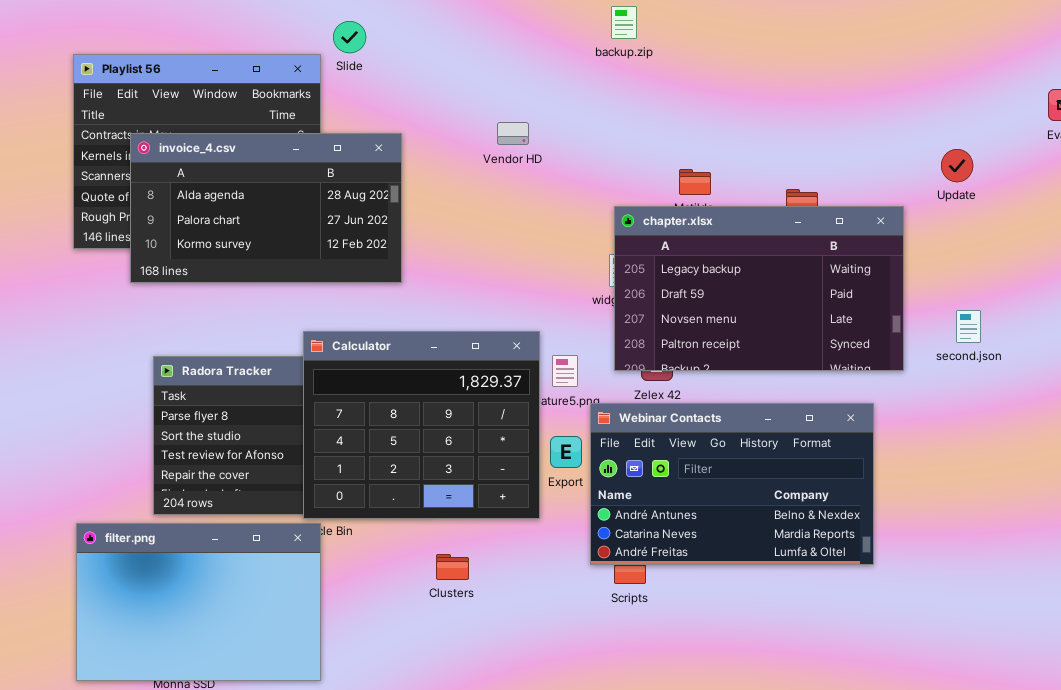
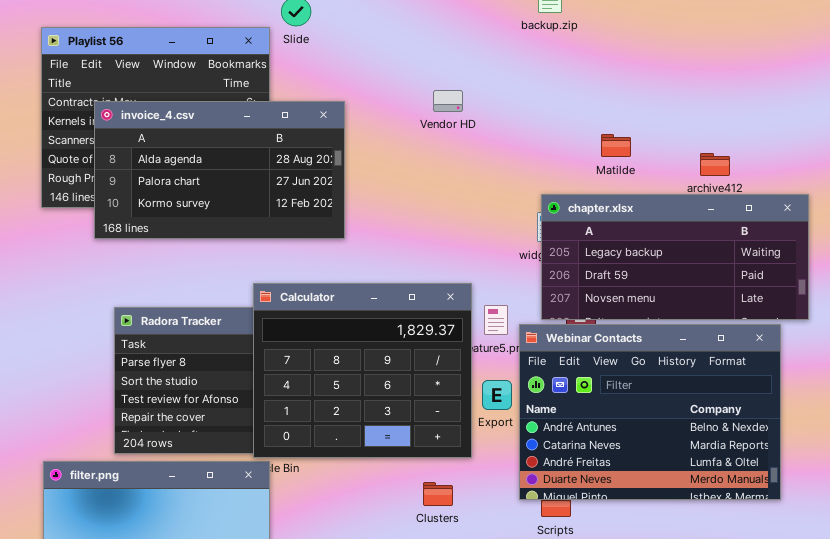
chapter.xlsx: [614,206,904,371] -> [541,194,809,320], resized
Webinar Contacts: [590,403,874,565] -> [519,324,781,500], resized
Clusters: [436,554,469,580] -> [423,482,453,506], moved

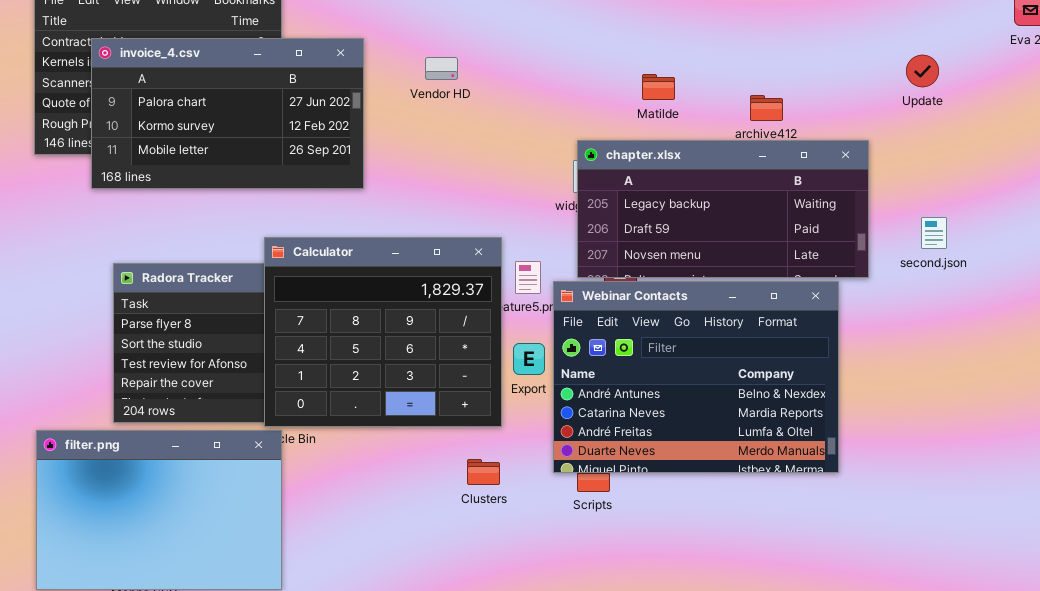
Vendor HD: [433,90,463,112] -> [425,57,458,80], moved
invoice_4.csv: [94,101,345,239] -> [91,38,364,189], scrolled down 1 row
Clusters: [423,482,453,506] -> [467,459,500,485], moved

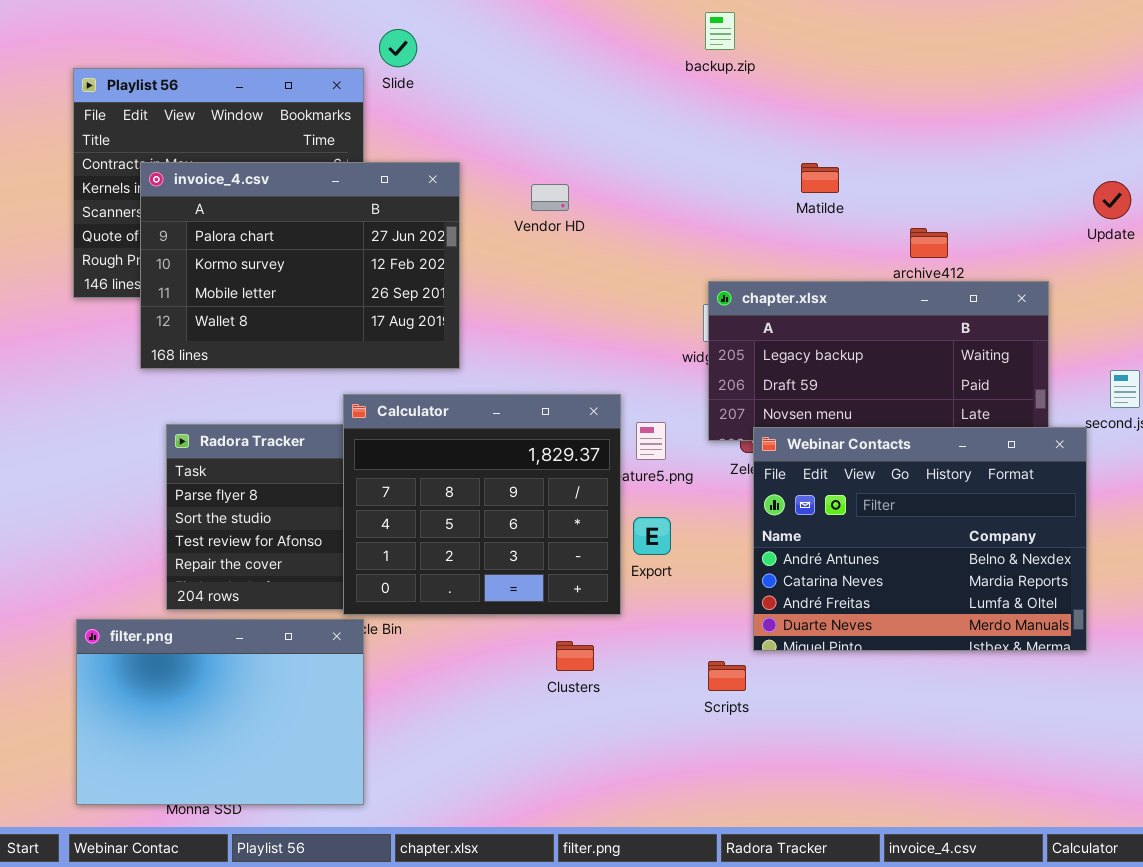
invoice_4.csv: [91,38,364,189] -> [140,162,460,369], resized
Matilde: [642,74,675,100] -> [801,163,839,193], moved
Webinar Contacts: [553,281,839,473] -> [753,427,1087,651], moved
Clusters: [467,459,500,485] -> [556,641,594,671], moved

